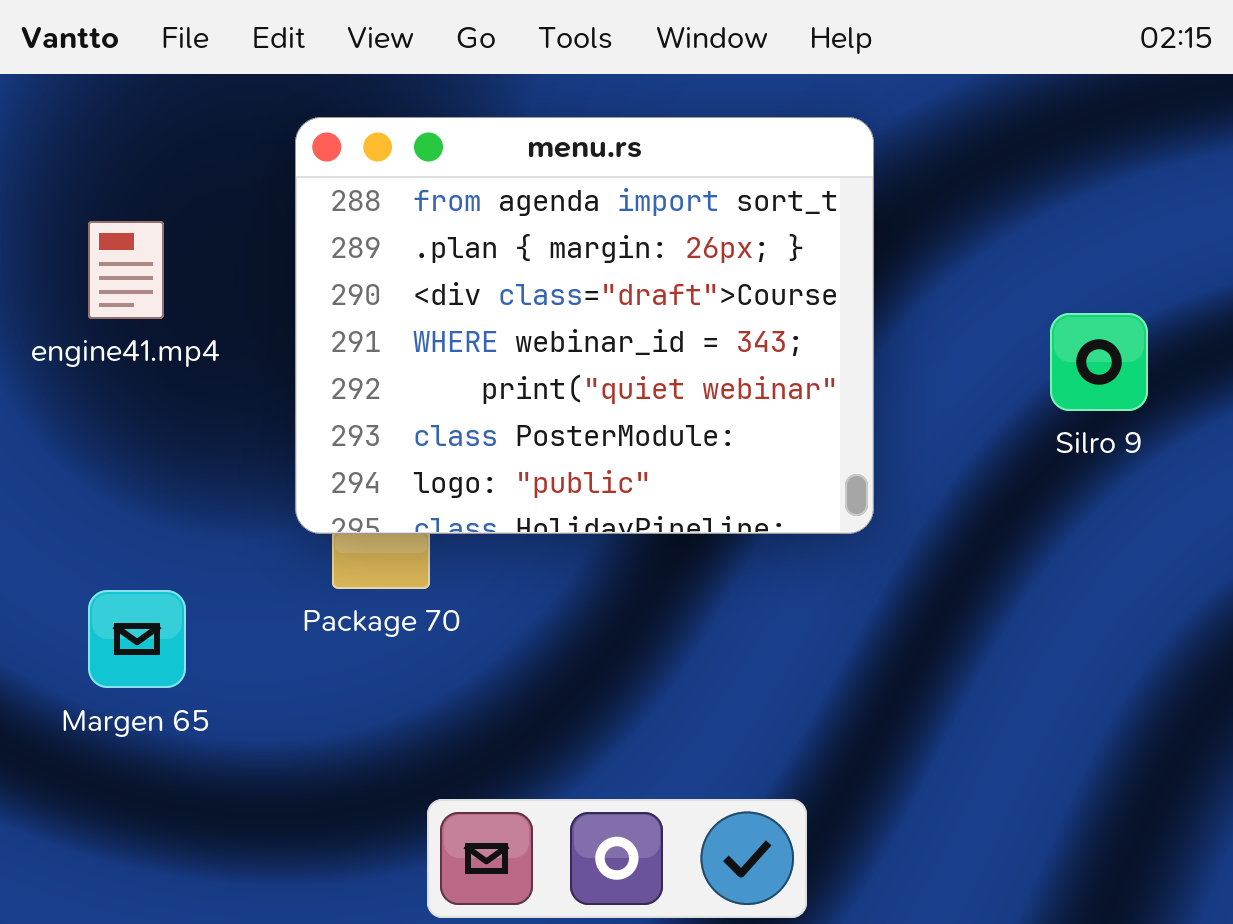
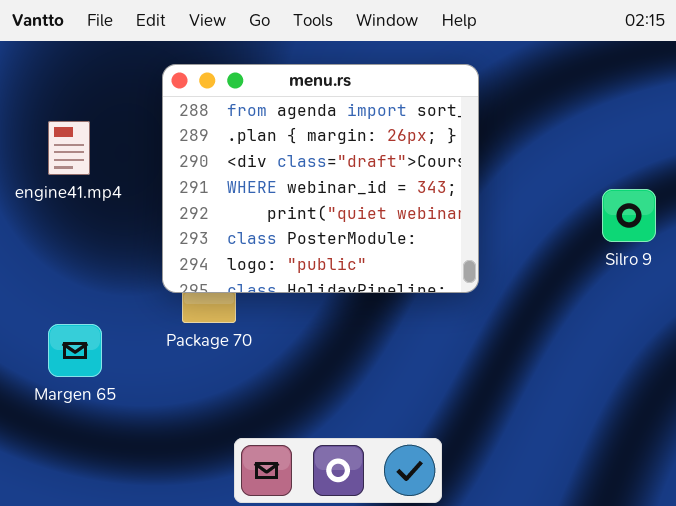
Silro 9: [1050,313,1148,411] -> [602,189,656,242], moved

